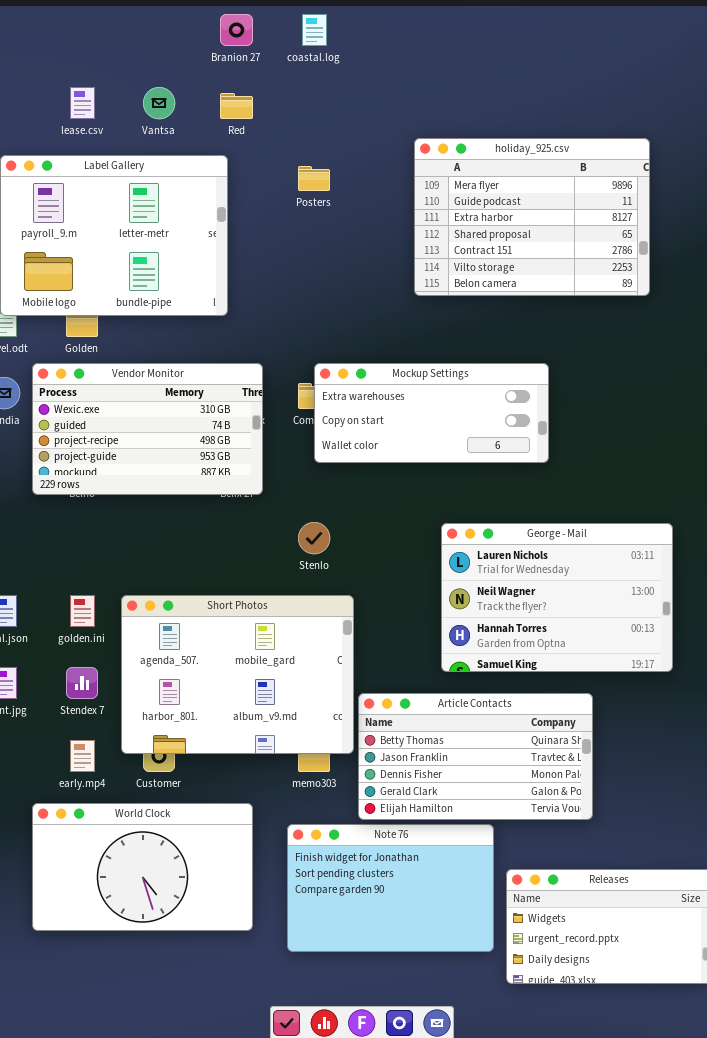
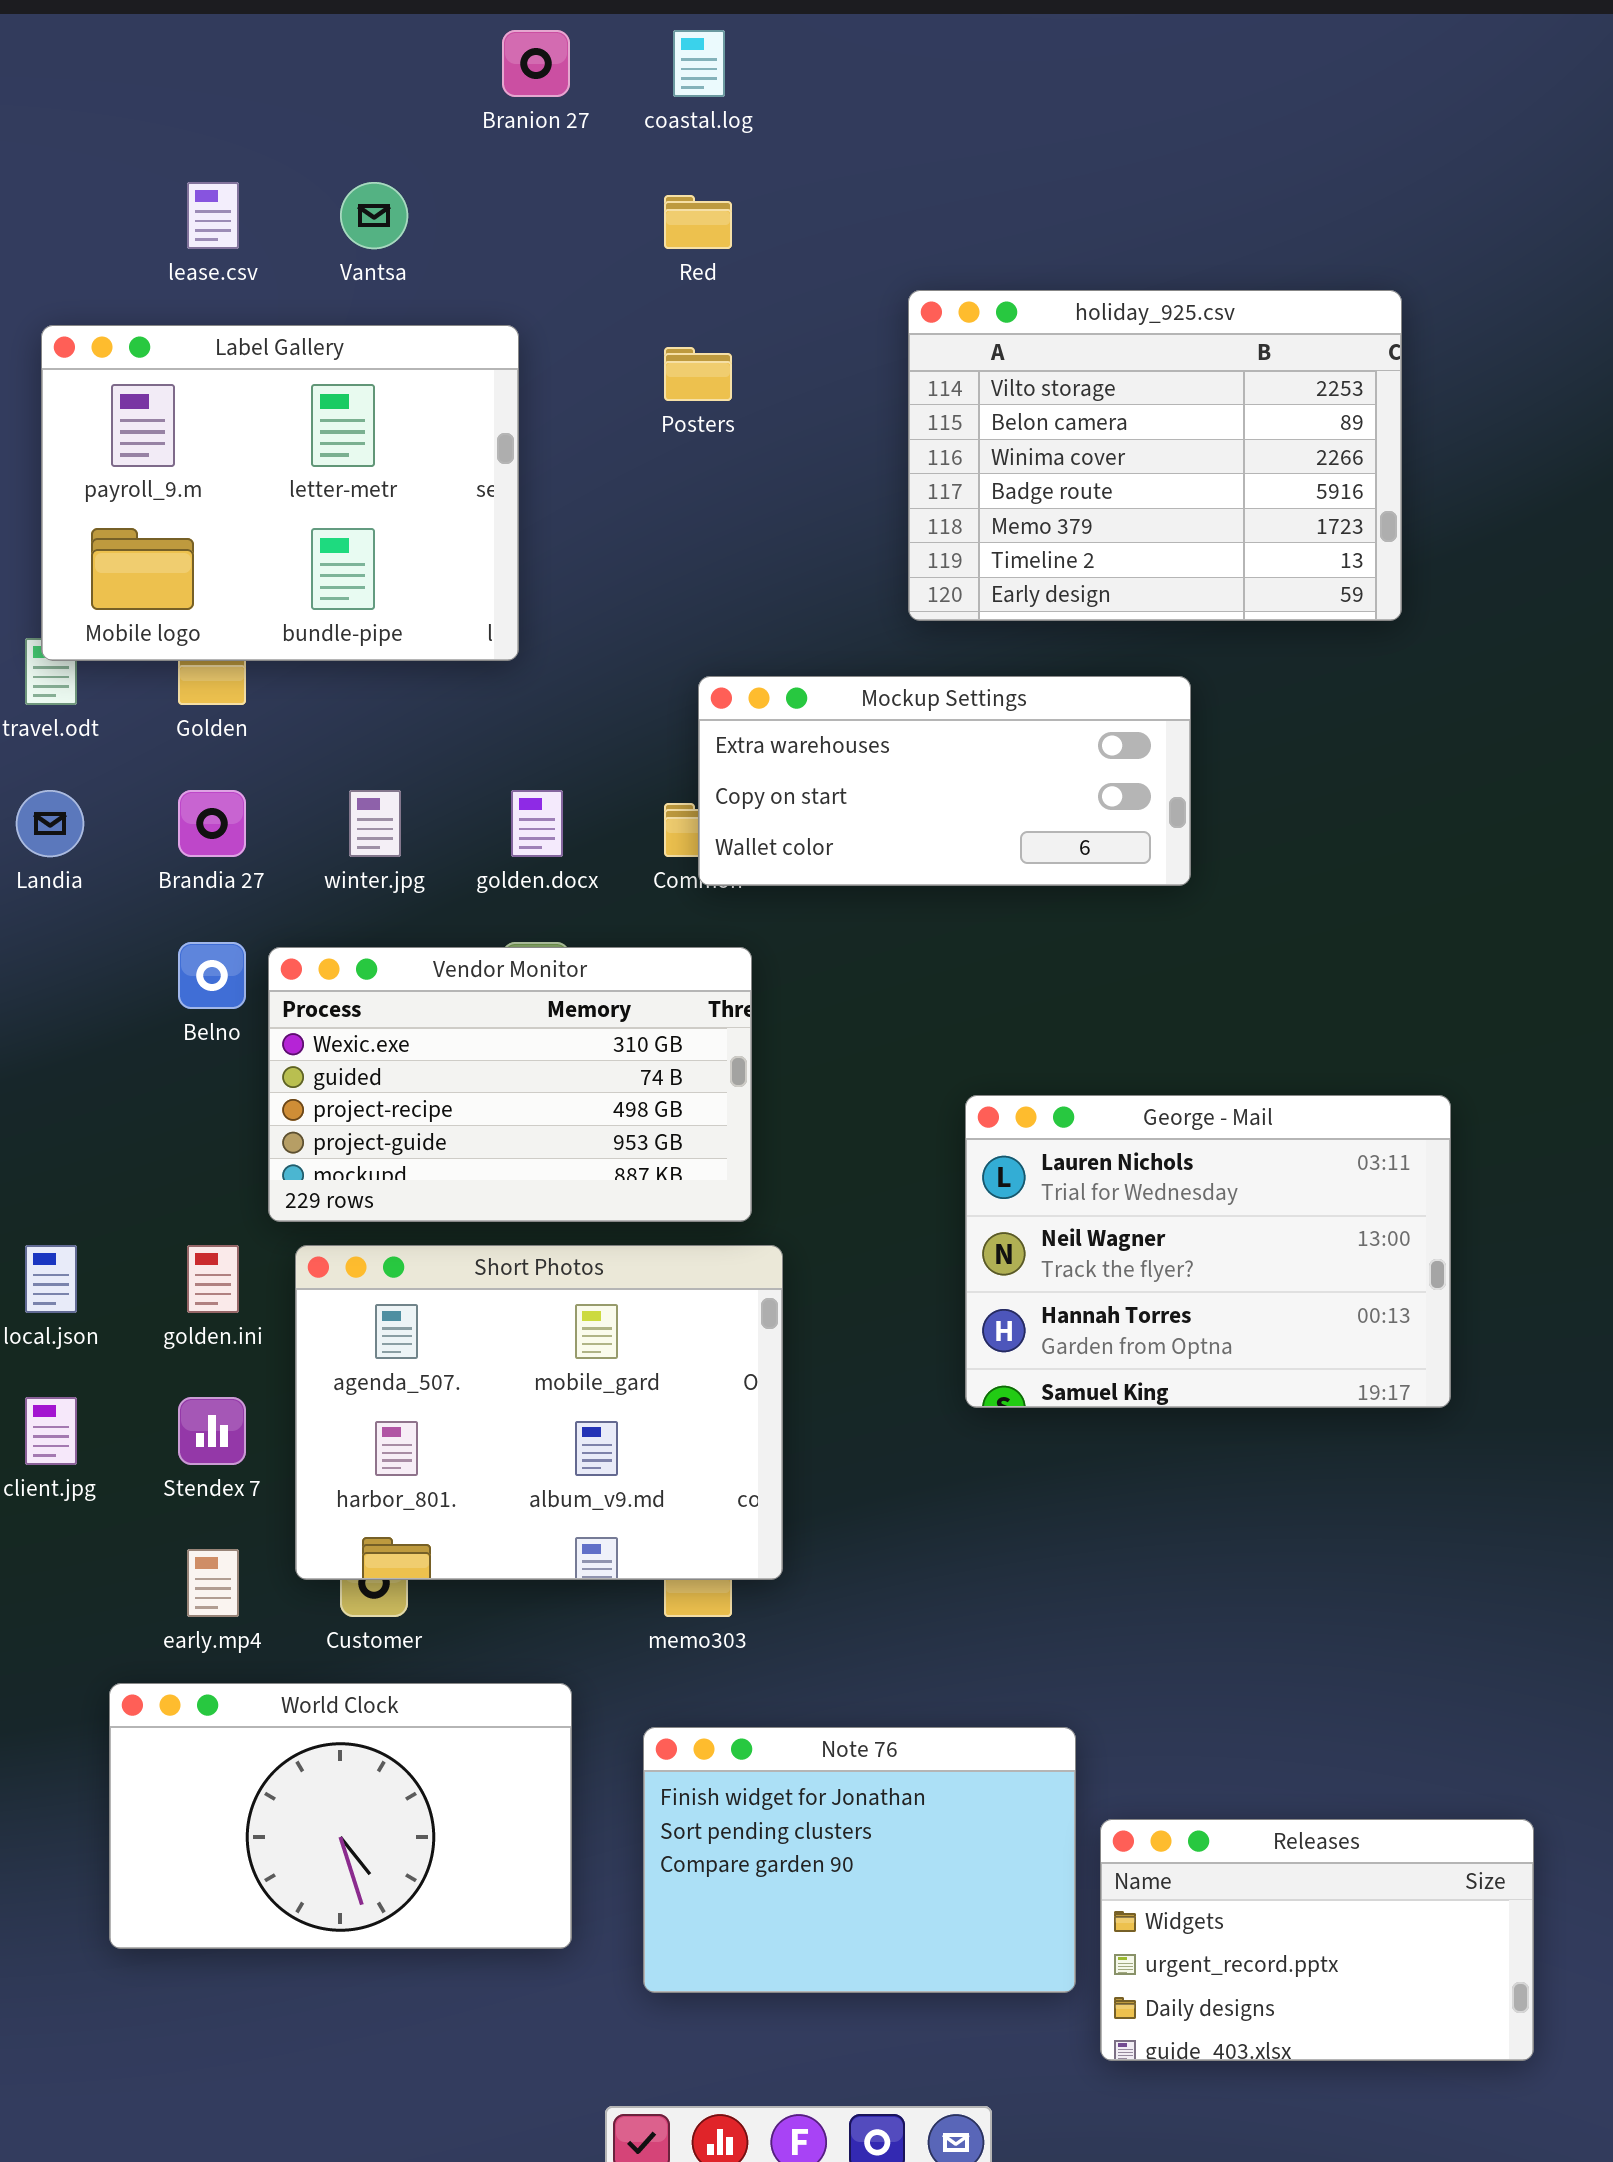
Red: [220,93,253,119] -> [664,195,732,249], moved
holiday_925.csv: [414,138,650,296] -> [908,290,1402,621], scrolled down 5 rows
Vendor Monitor: [32,363,263,495] -> [268,947,752,1222], moved
Mockup Settings: [314,363,549,463] -> [698,676,1191,886], moved
Article Contacts: [358,693,593,820] -> none, closed

